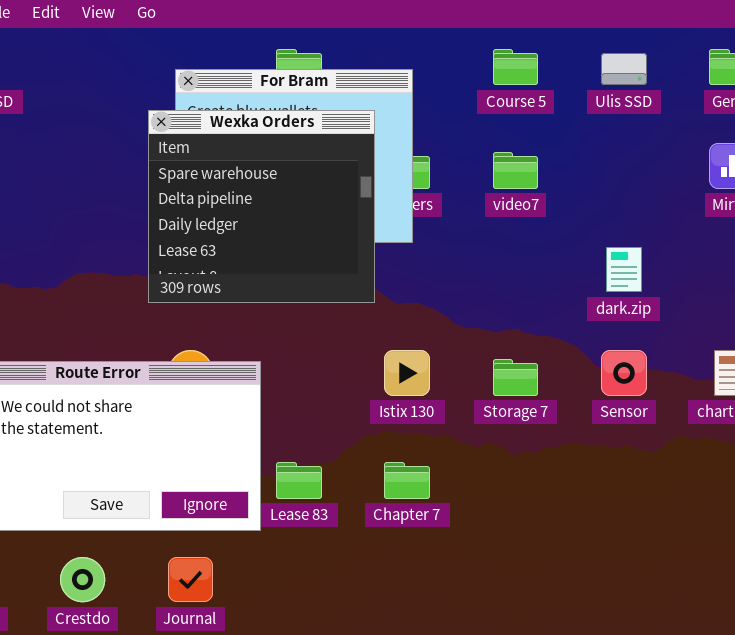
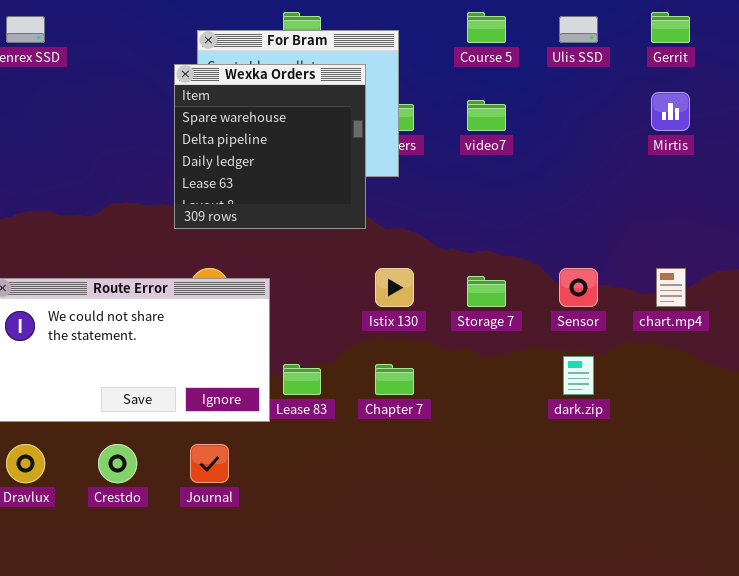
dark.zip: [606,247,642,292] -> [563,356,594,395], moved

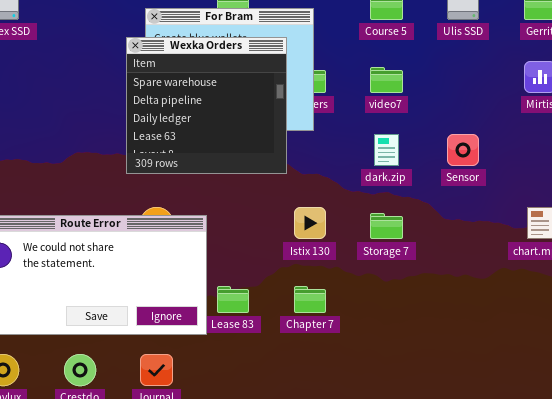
Sensor: [559,268,598,307] -> [447,134,479,166], moved
dark.zip: [563,356,594,395] -> [374,134,399,166], moved

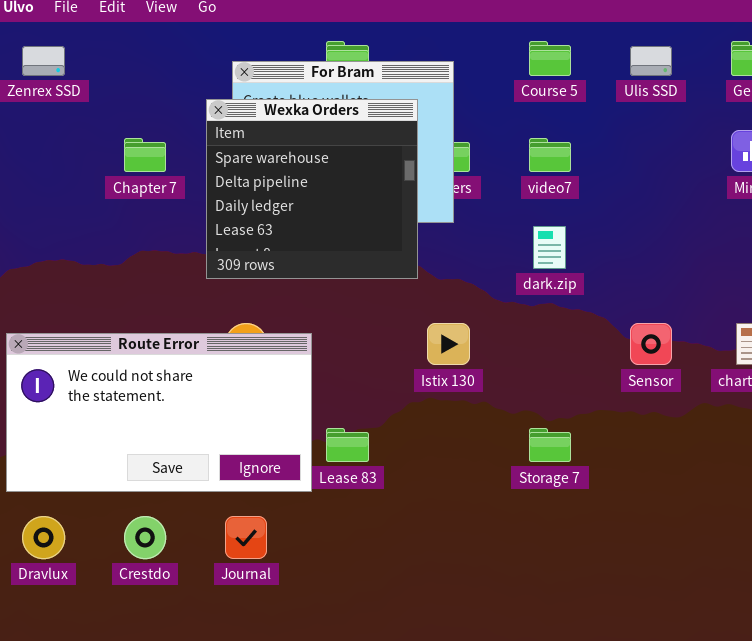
Sensor: [447,134,479,166] -> [630,323,672,365], moved
Storage 7: [370,213,403,239] -> [529,428,571,462], moved
Chapter 7: [294,286,326,313] -> [124,138,166,172], moved

